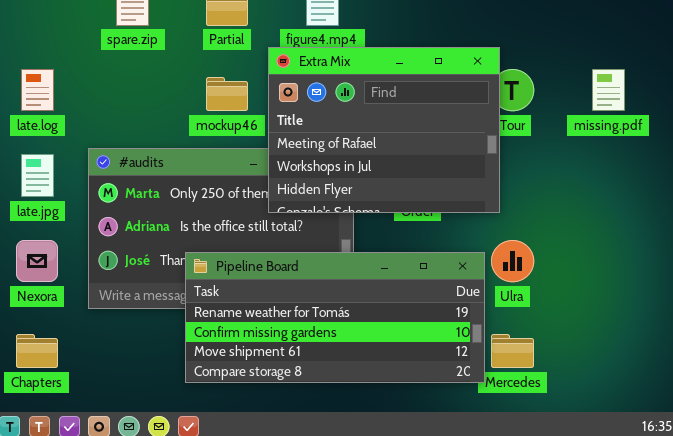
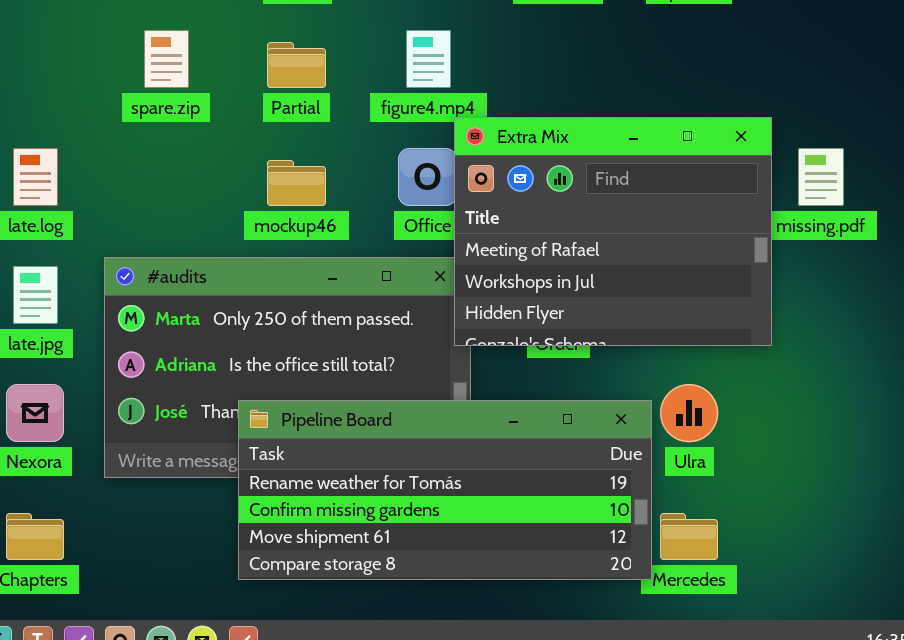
Extra Mix: [268,47,500,213] -> [454,117,772,346], moved

